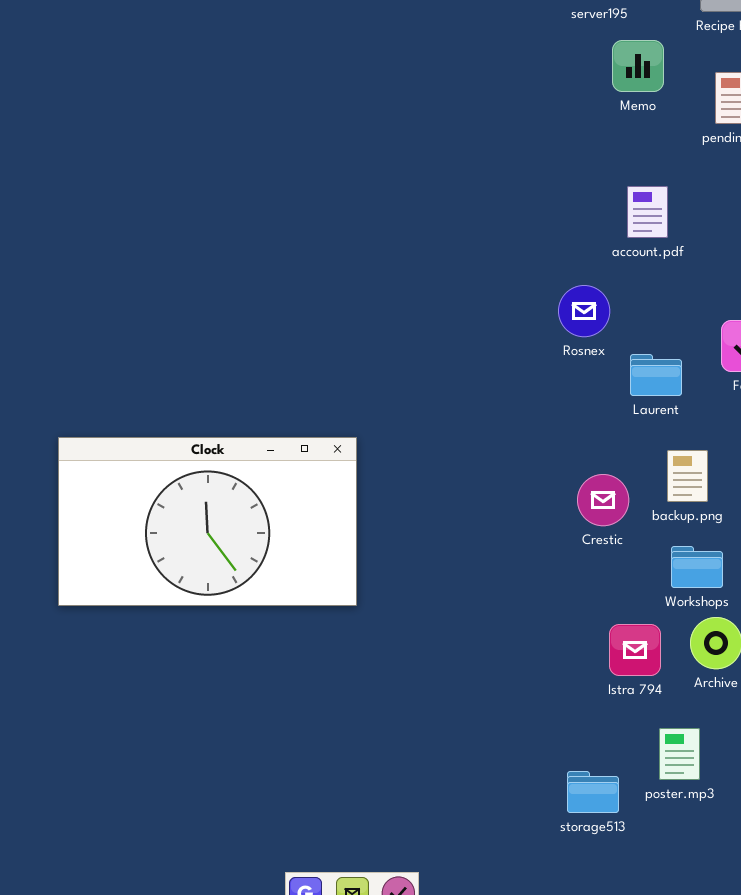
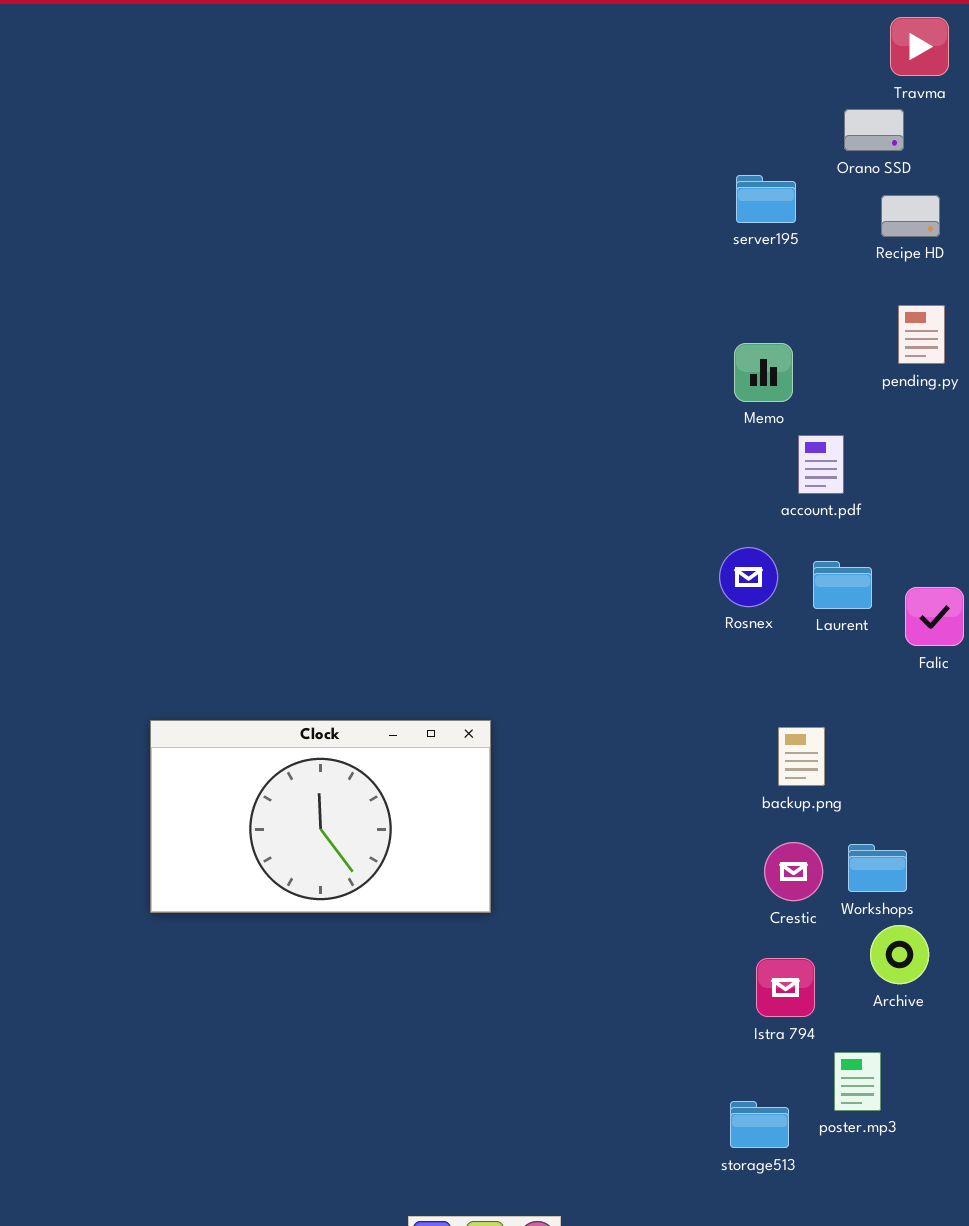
Memo: [612,40,664,92] -> [734,343,793,402], moved
Laurent: [630,354,682,396] -> [813,561,872,609], moved
backup.png: [667,450,708,502] -> [778,727,825,786], moved
Crestic: [577,474,629,526] -> [764,842,823,901], moved
Istra 794: [609,624,661,676] -> [756,958,815,1017], moved

